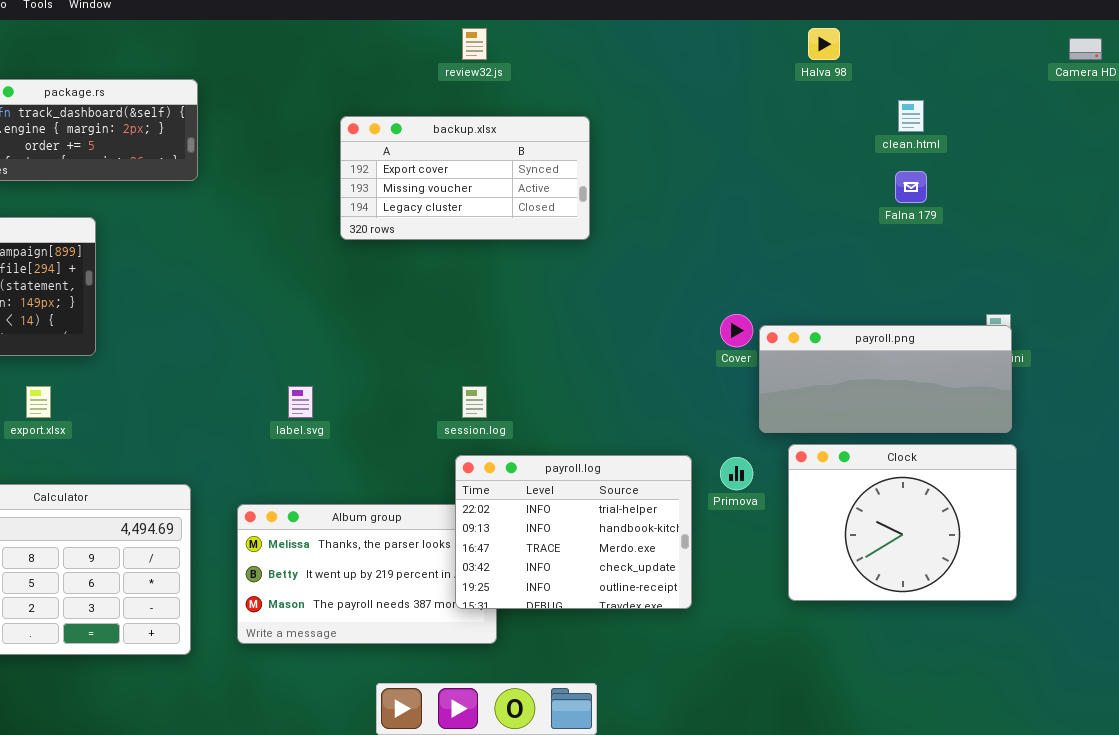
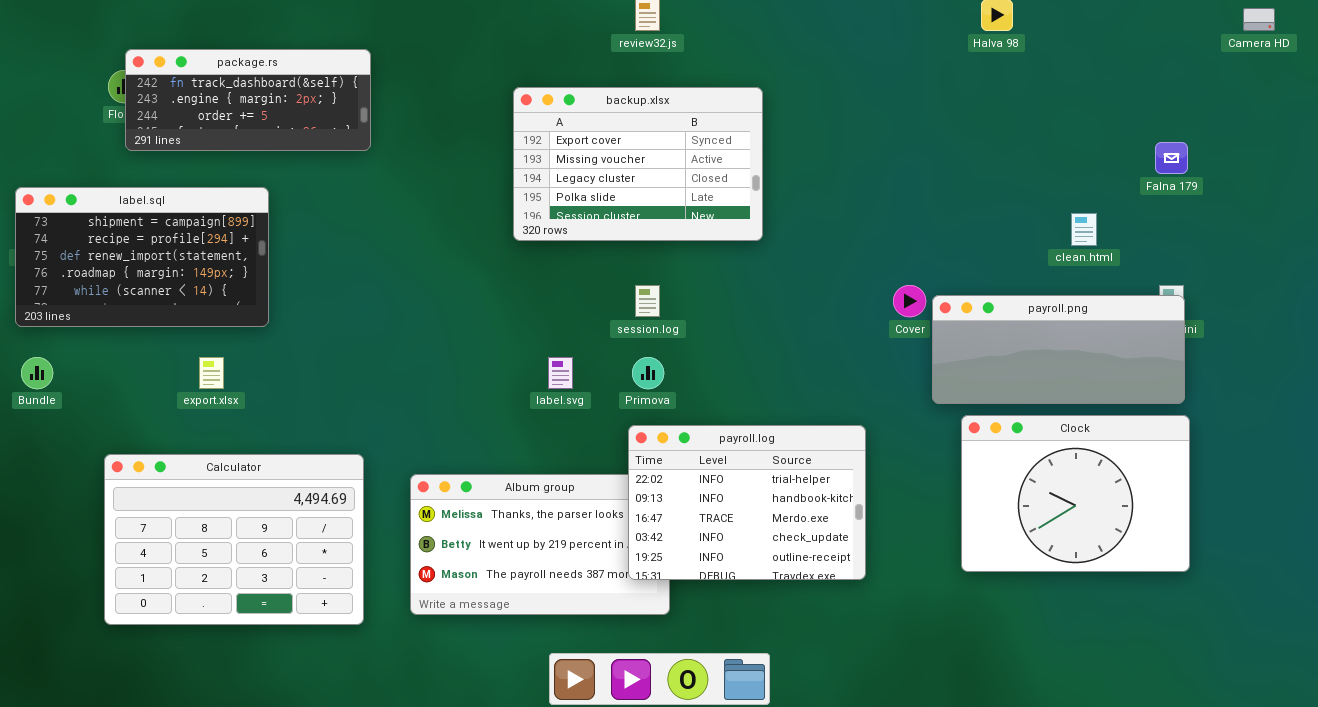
clean.html: [898,100,924,132] -> [1071,213,1097,246], moved
backup.xlsx: [340,116,590,240] -> [513,87,763,241], resized
Falna 179: [895,171,927,203] -> [1155,142,1188,174], moved
label.svg: [288,386,313,418] -> [548,357,573,389], moved
session.log: [462,386,487,418] -> [635,285,660,317], moved
Primova: [720,457,753,490] -> [632,357,664,389], moved

